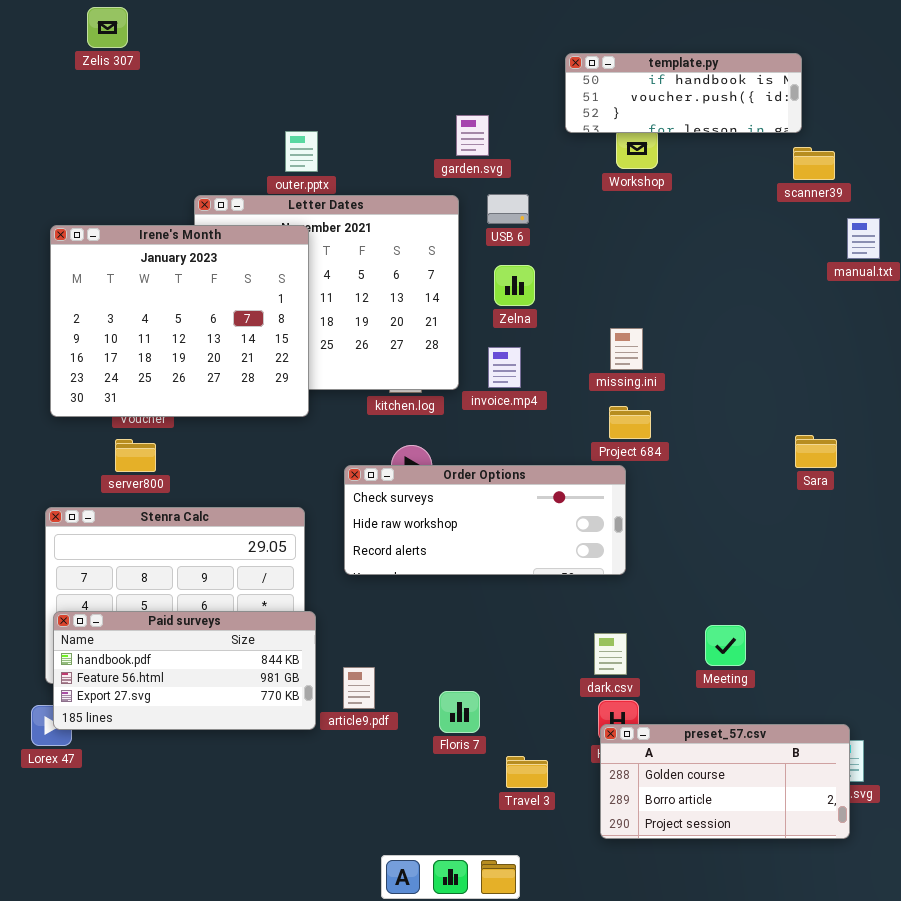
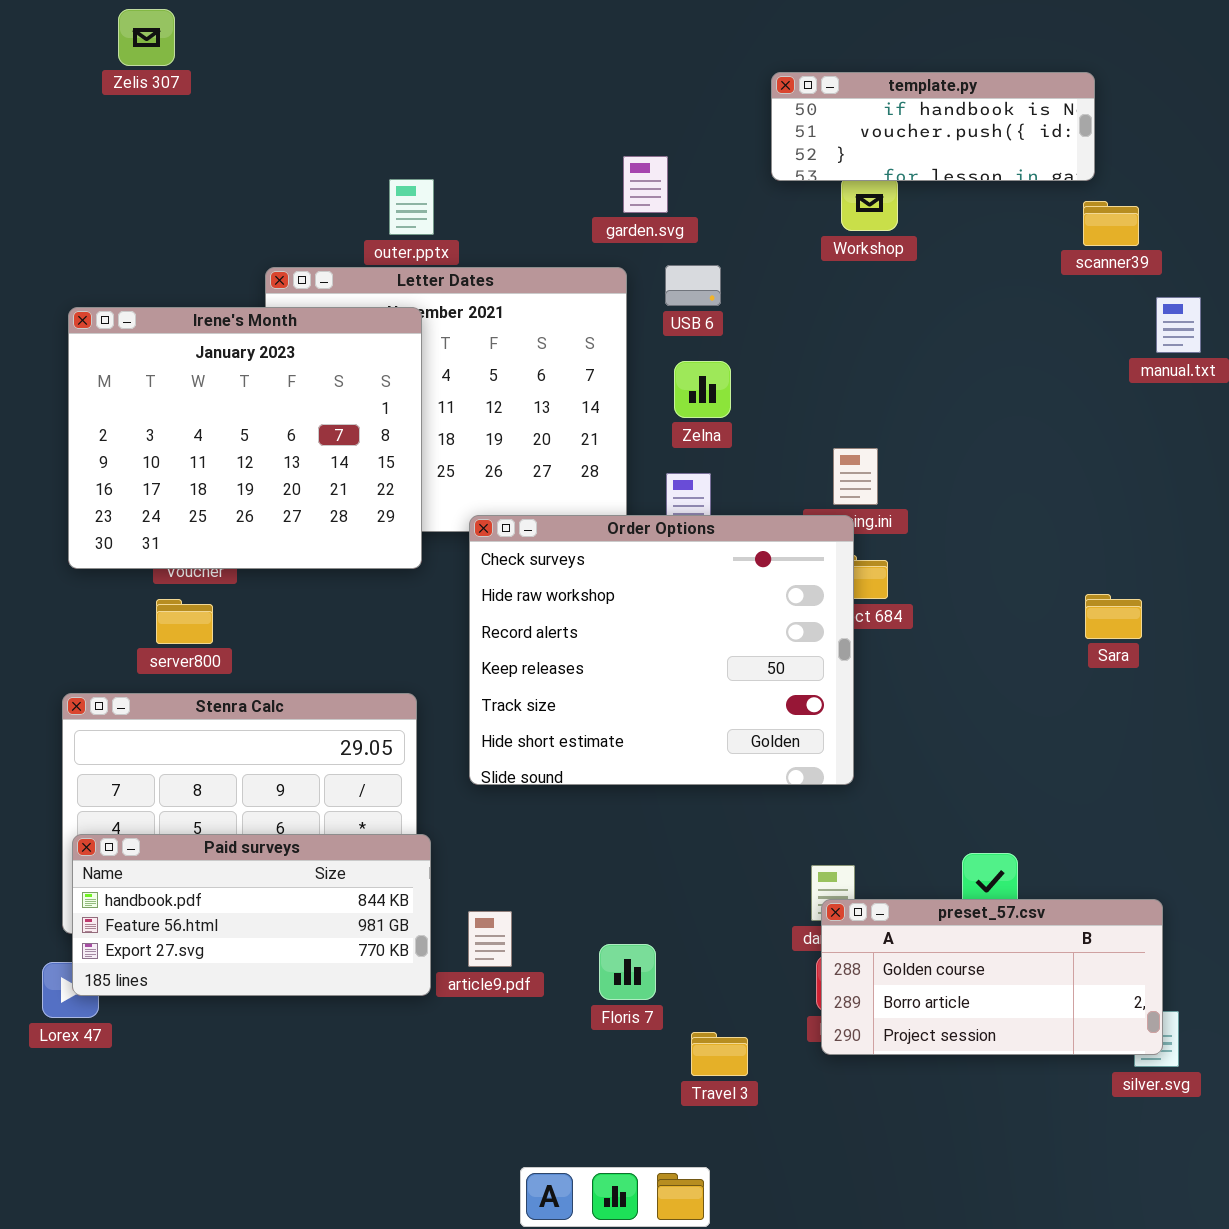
Order Options: [344,465,626,575] -> [469,515,854,785], resized
preset_57.csv: [600,724,850,839] -> [821,899,1163,1055], moved

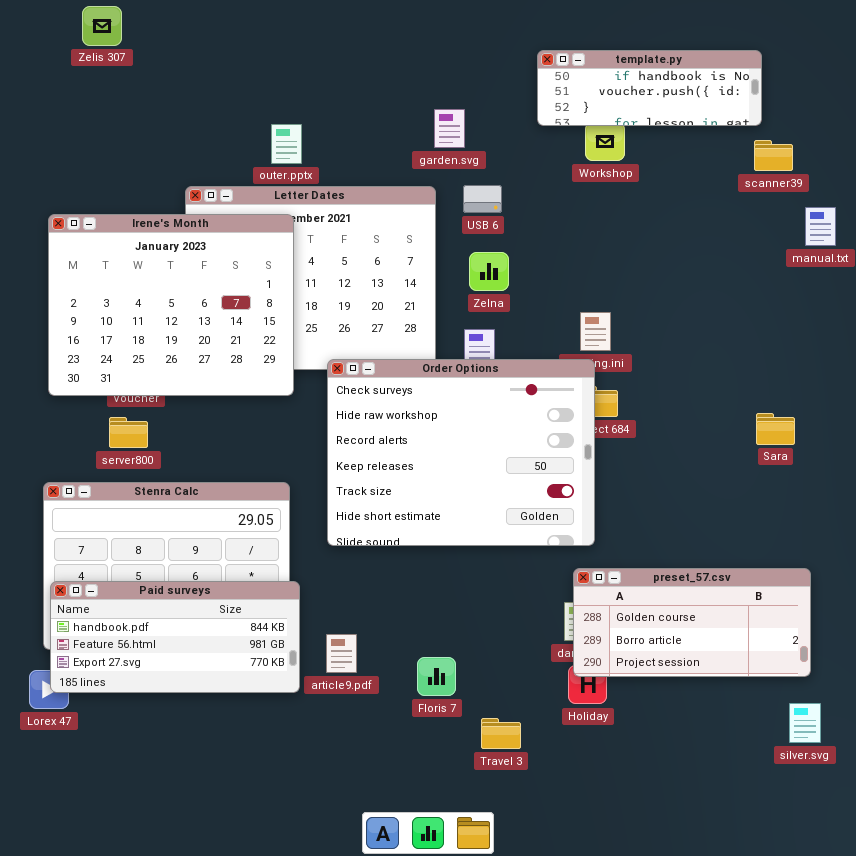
preset_57.csv: [821,899,1163,1055] -> [573,568,811,677], moved

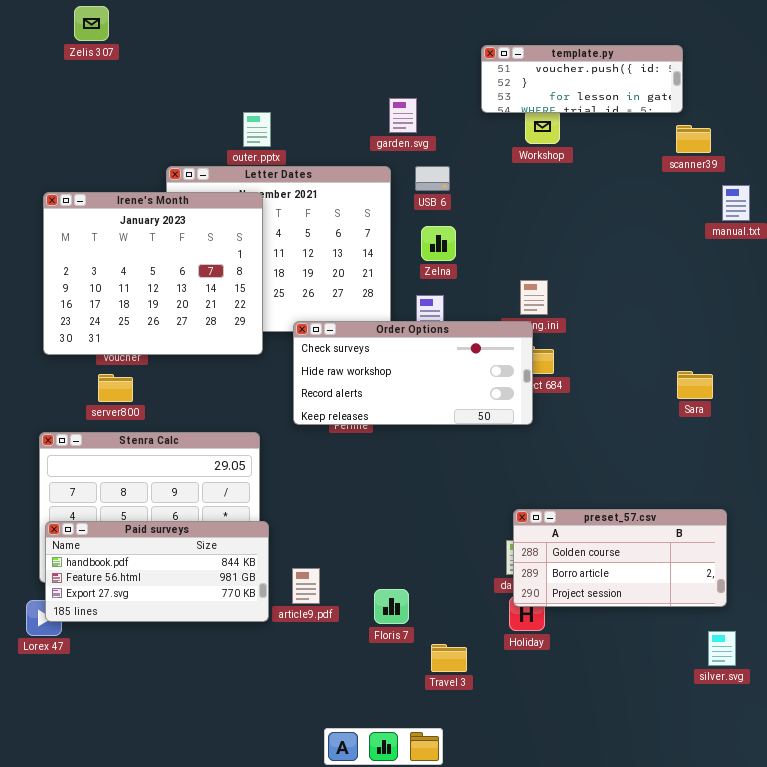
template.py: [537,50,762,126] -> [481,45,683,113], scrolled down 1 row
Order Options: [327,359,595,546] -> [293,321,533,425], resized

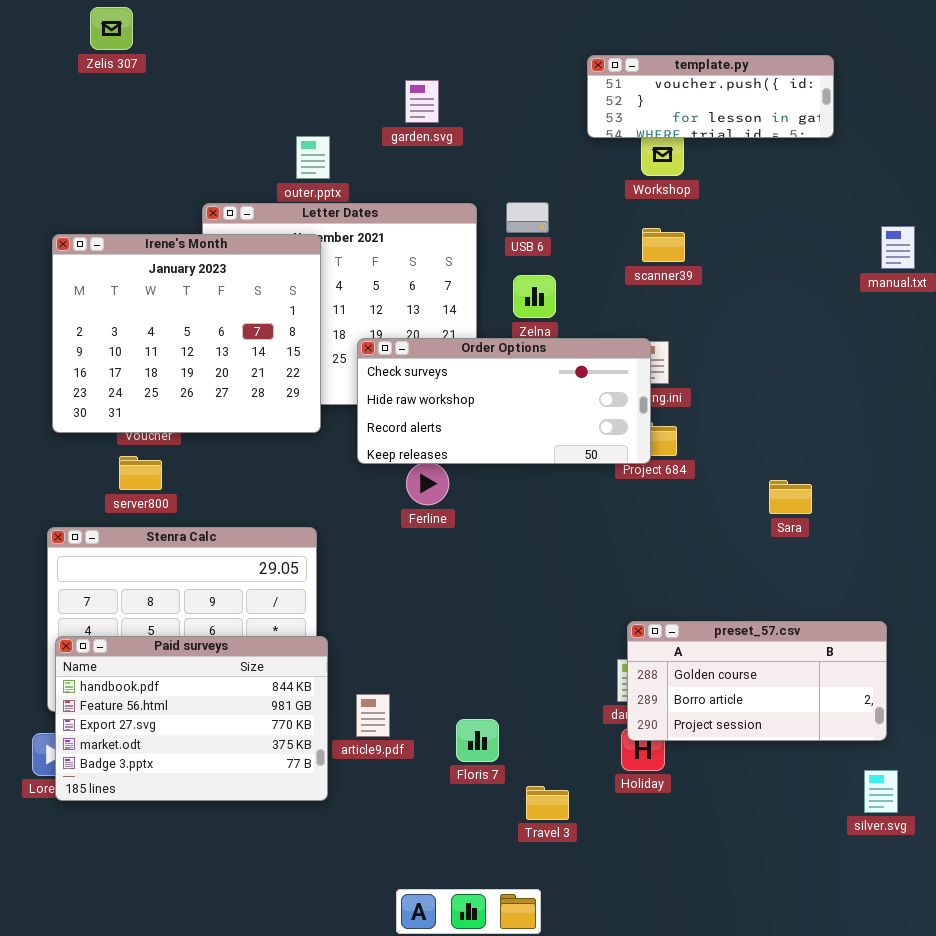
garden.svg: [389,98,417,133] -> [405,80,439,123], moved
scanner39: [676,125,711,153] -> [642,228,685,262], moved
Order Options: [293,321,533,425] -> [357,338,651,464], moved
Sara: [677,371,713,399] -> [769,480,812,514], moved
Paid surveys: [45,521,269,622] -> [55,636,328,801], resized

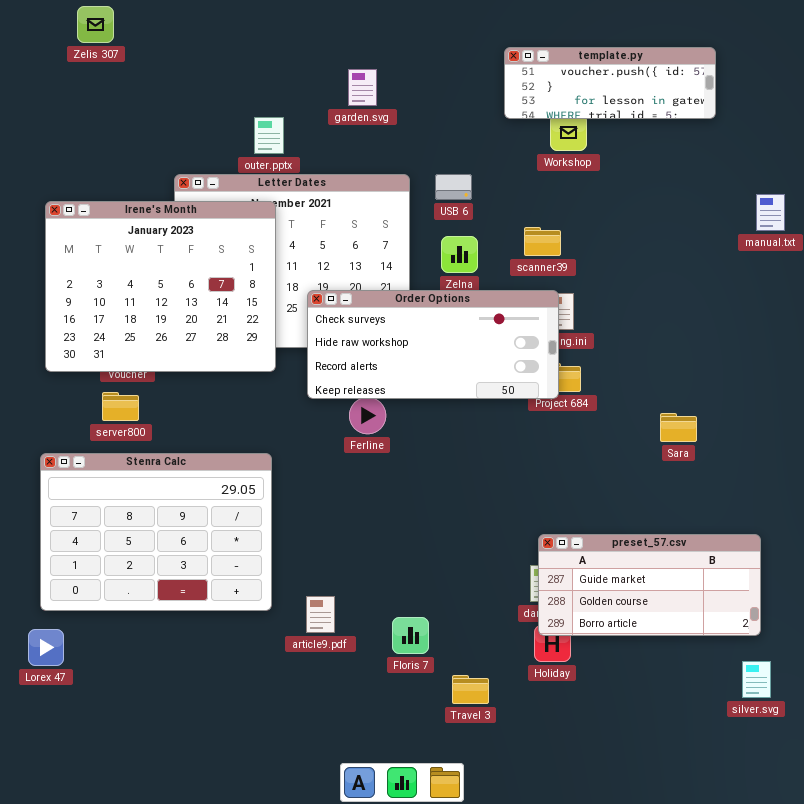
scanner39: [642,228,685,262] -> [524,227,561,256], moved
preset_57.csv: [627,621,887,741] -> [538,534,761,636], scrolled up 1 row
Paid surveys: [55,636,328,801] -> none, closed

